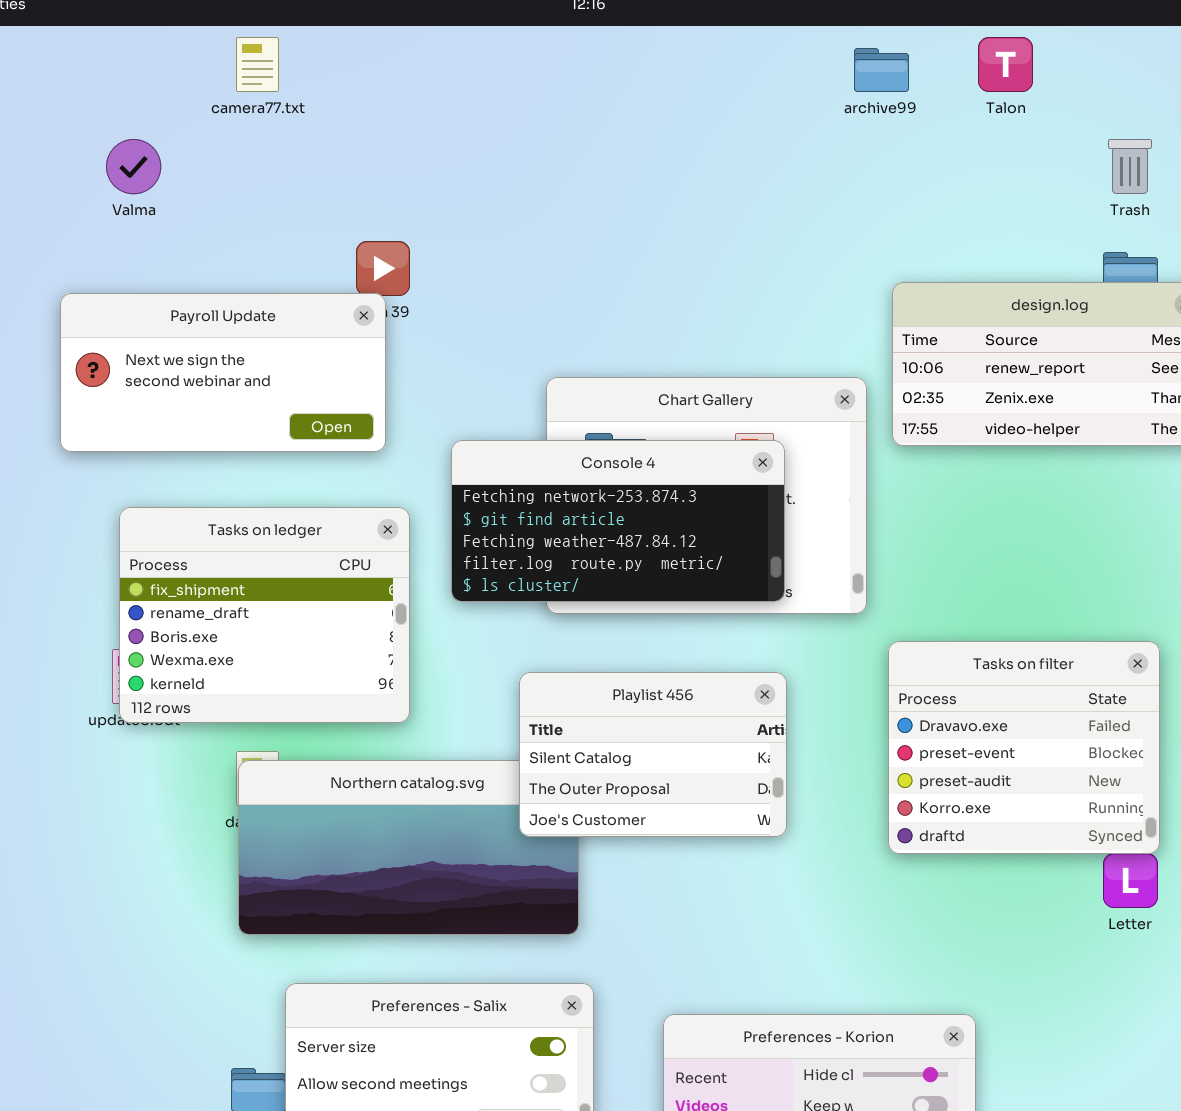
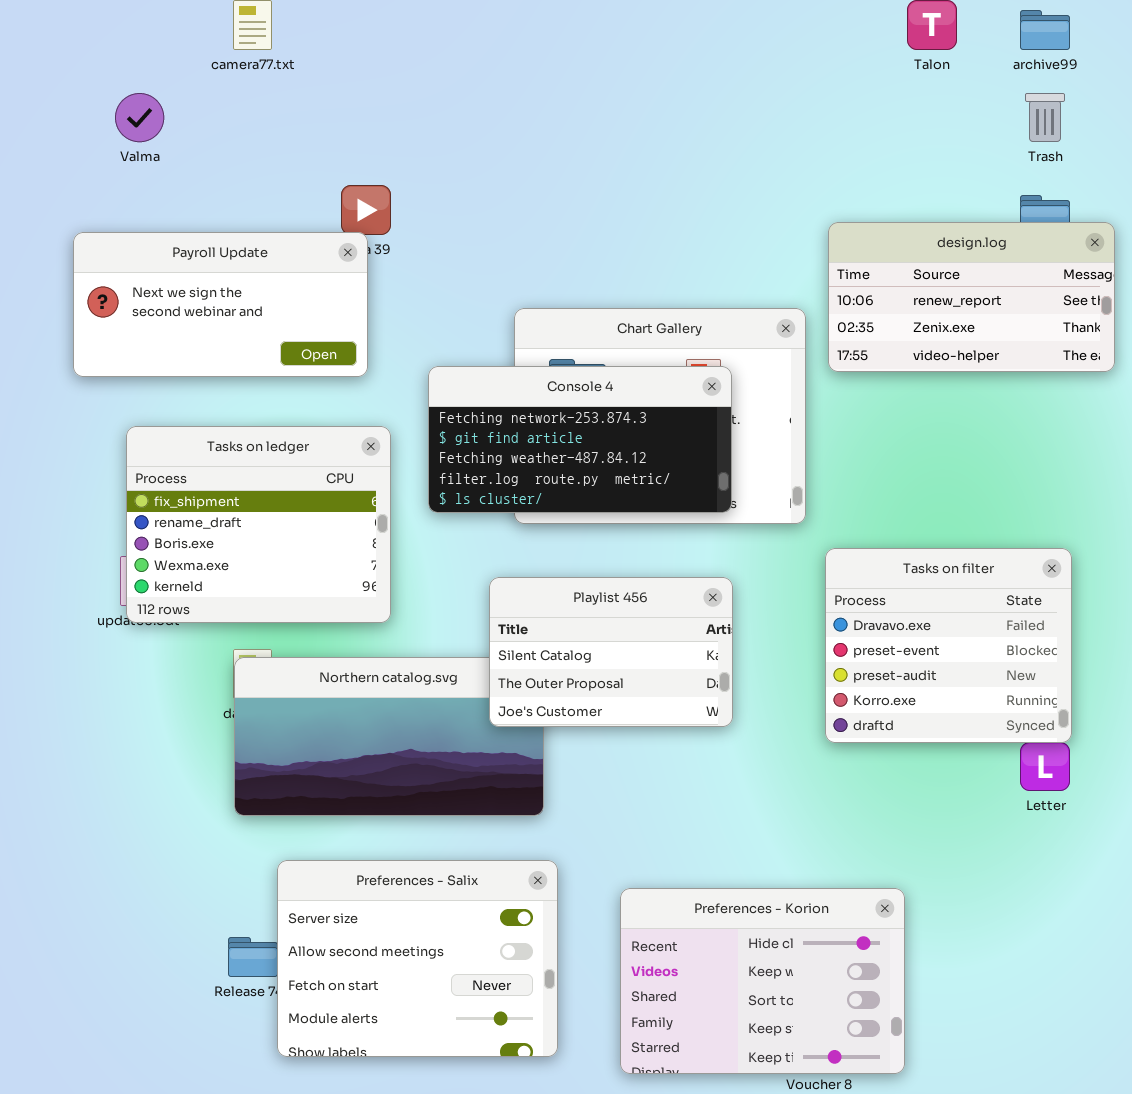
archive99: [854,48,909,92] -> [1020,10,1070,50], moved

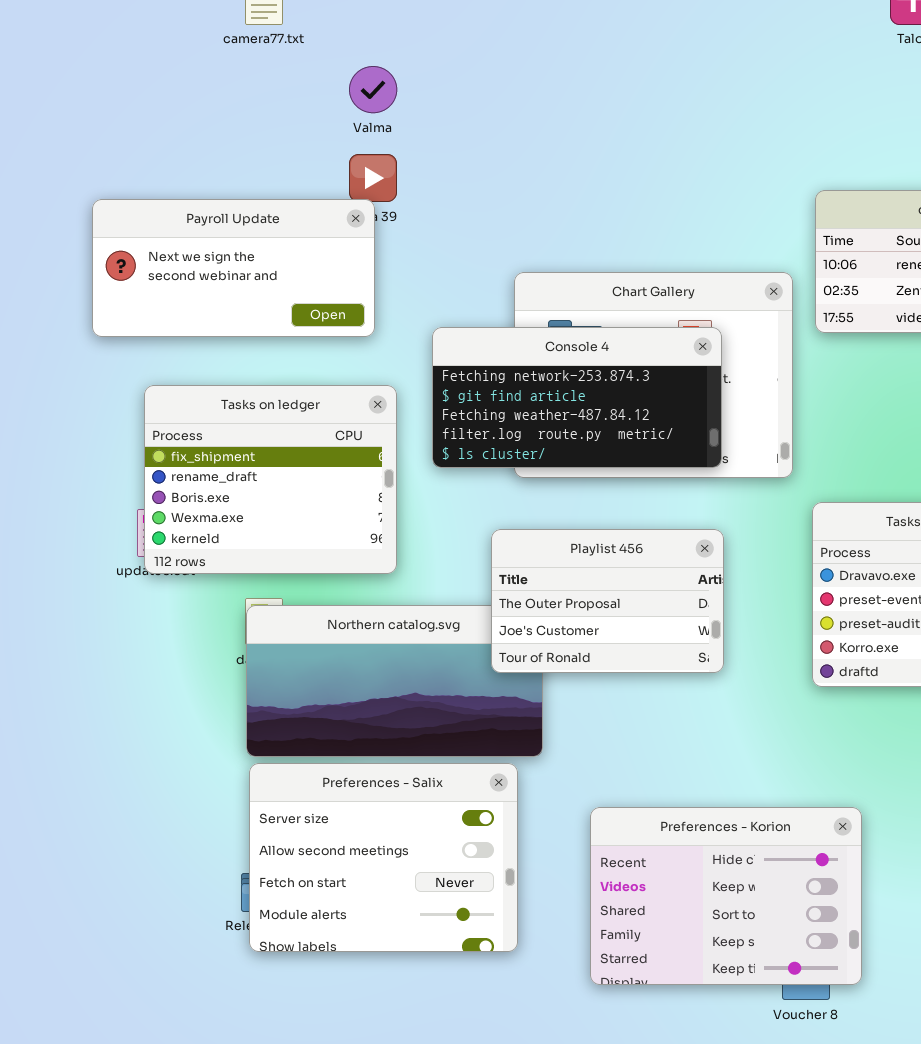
Valma: [115,93,164,142] -> [349,66,397,113], moved
Playlist 456: [489,577,733,727] -> [491,529,724,673], scrolled down 1 row
Preferences - Salix: [277,860,558,1057] -> [249,763,518,952], moved
Preferences - Korion: [620,888,905,1074] -> [590,807,862,985], moved

